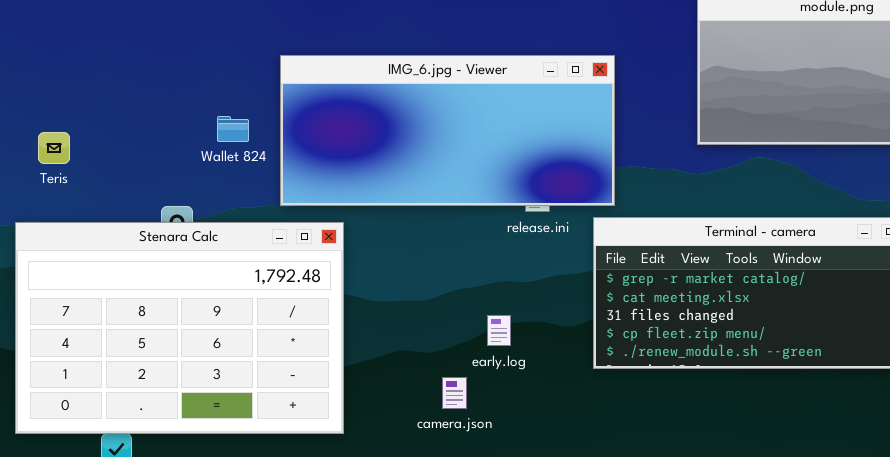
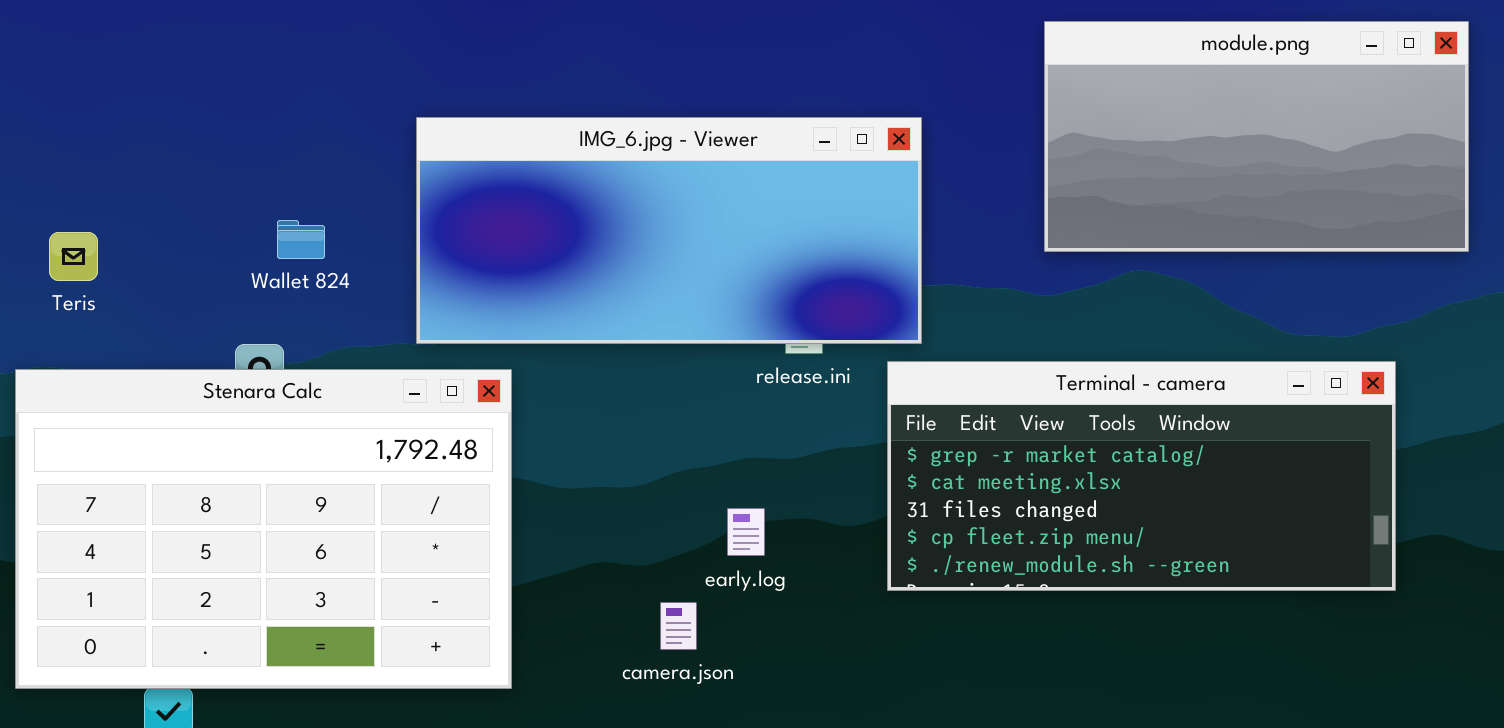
Wallet 824: [217,116,249,142] -> [277,220,325,259], moved

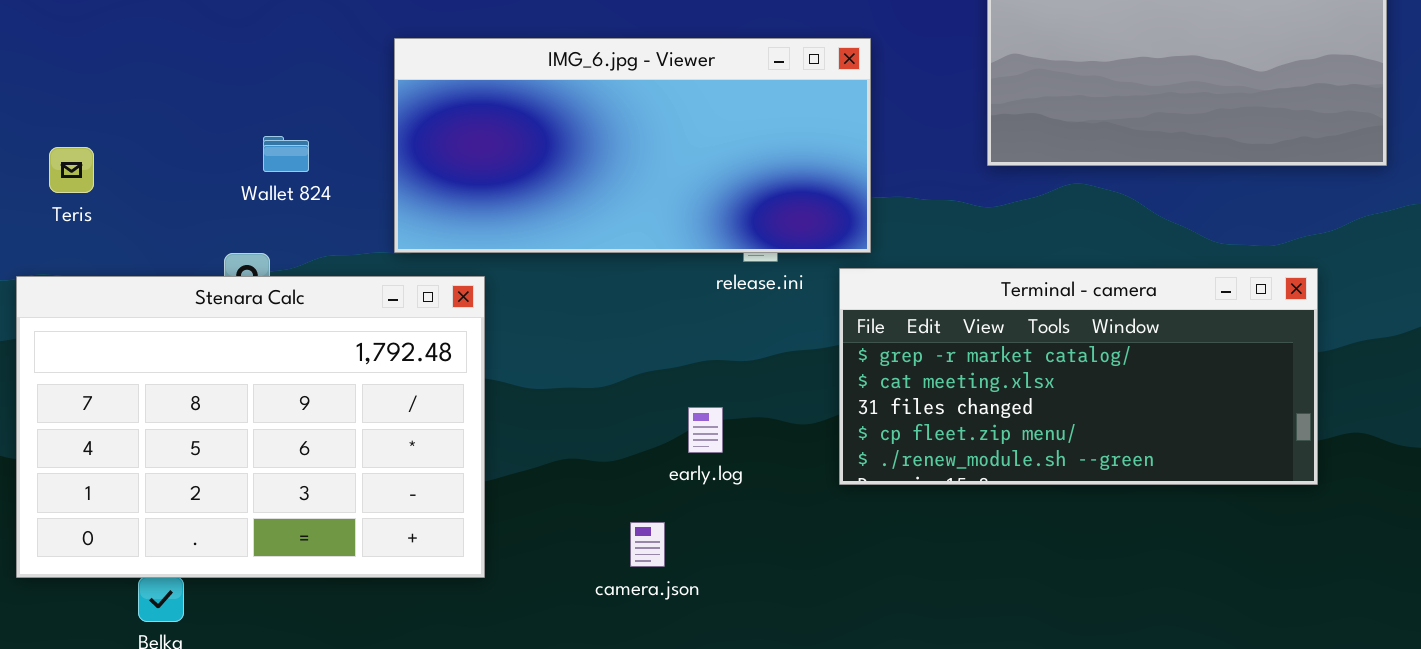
camera.json: [660,602,697,650] -> [630,522,665,567], moved

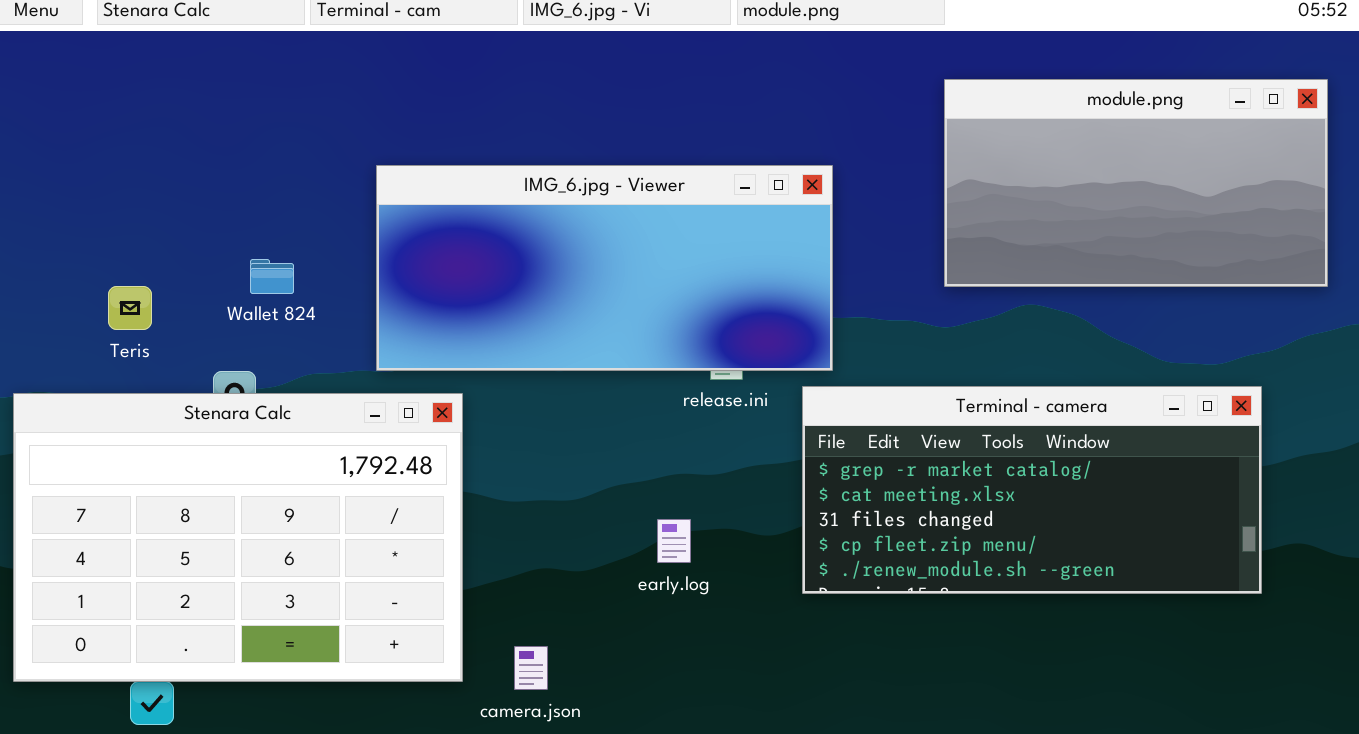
Teris: [49,147,94,193] -> [108,286,152,330], moved
camera.json: [630,522,665,567] -> [514,646,548,690], moved

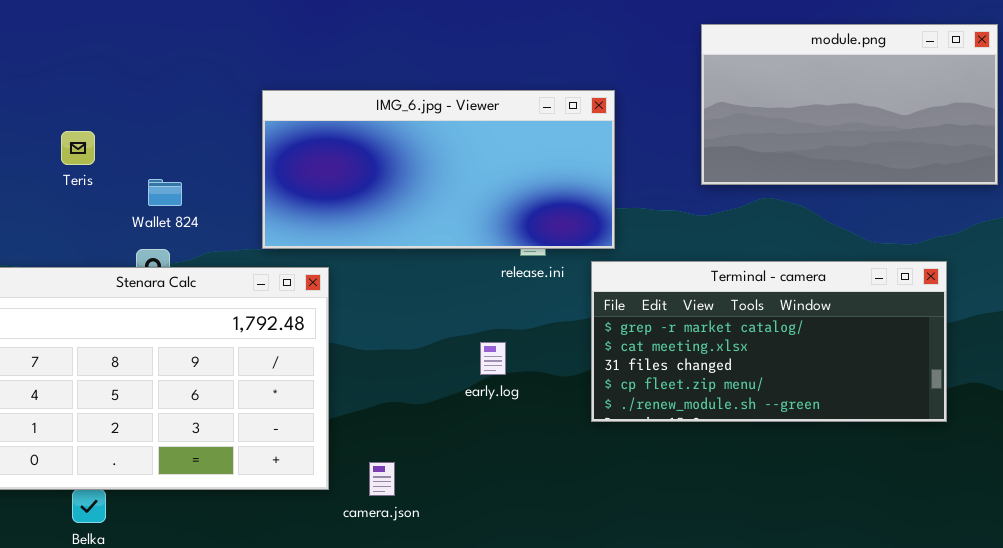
Wallet 824: [250,259,294,294] -> [148,179,182,206], moved
Teris: [108,286,152,330] -> [61,131,95,165], moved
early.log: [657,519,691,563] -> [480,342,506,375], moved

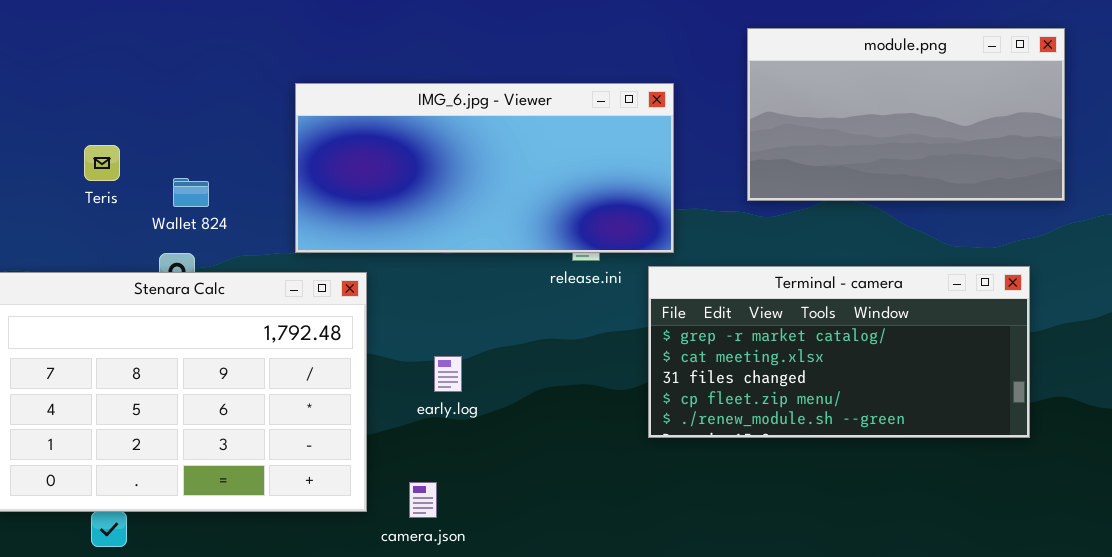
module.png: [701,24,998,185] -> [747,28,1065,201], moved
Teris: [61,131,95,165] -> [84,145,120,181], moved
early.log: [480,342,506,375] -> [434,356,462,392], moved

